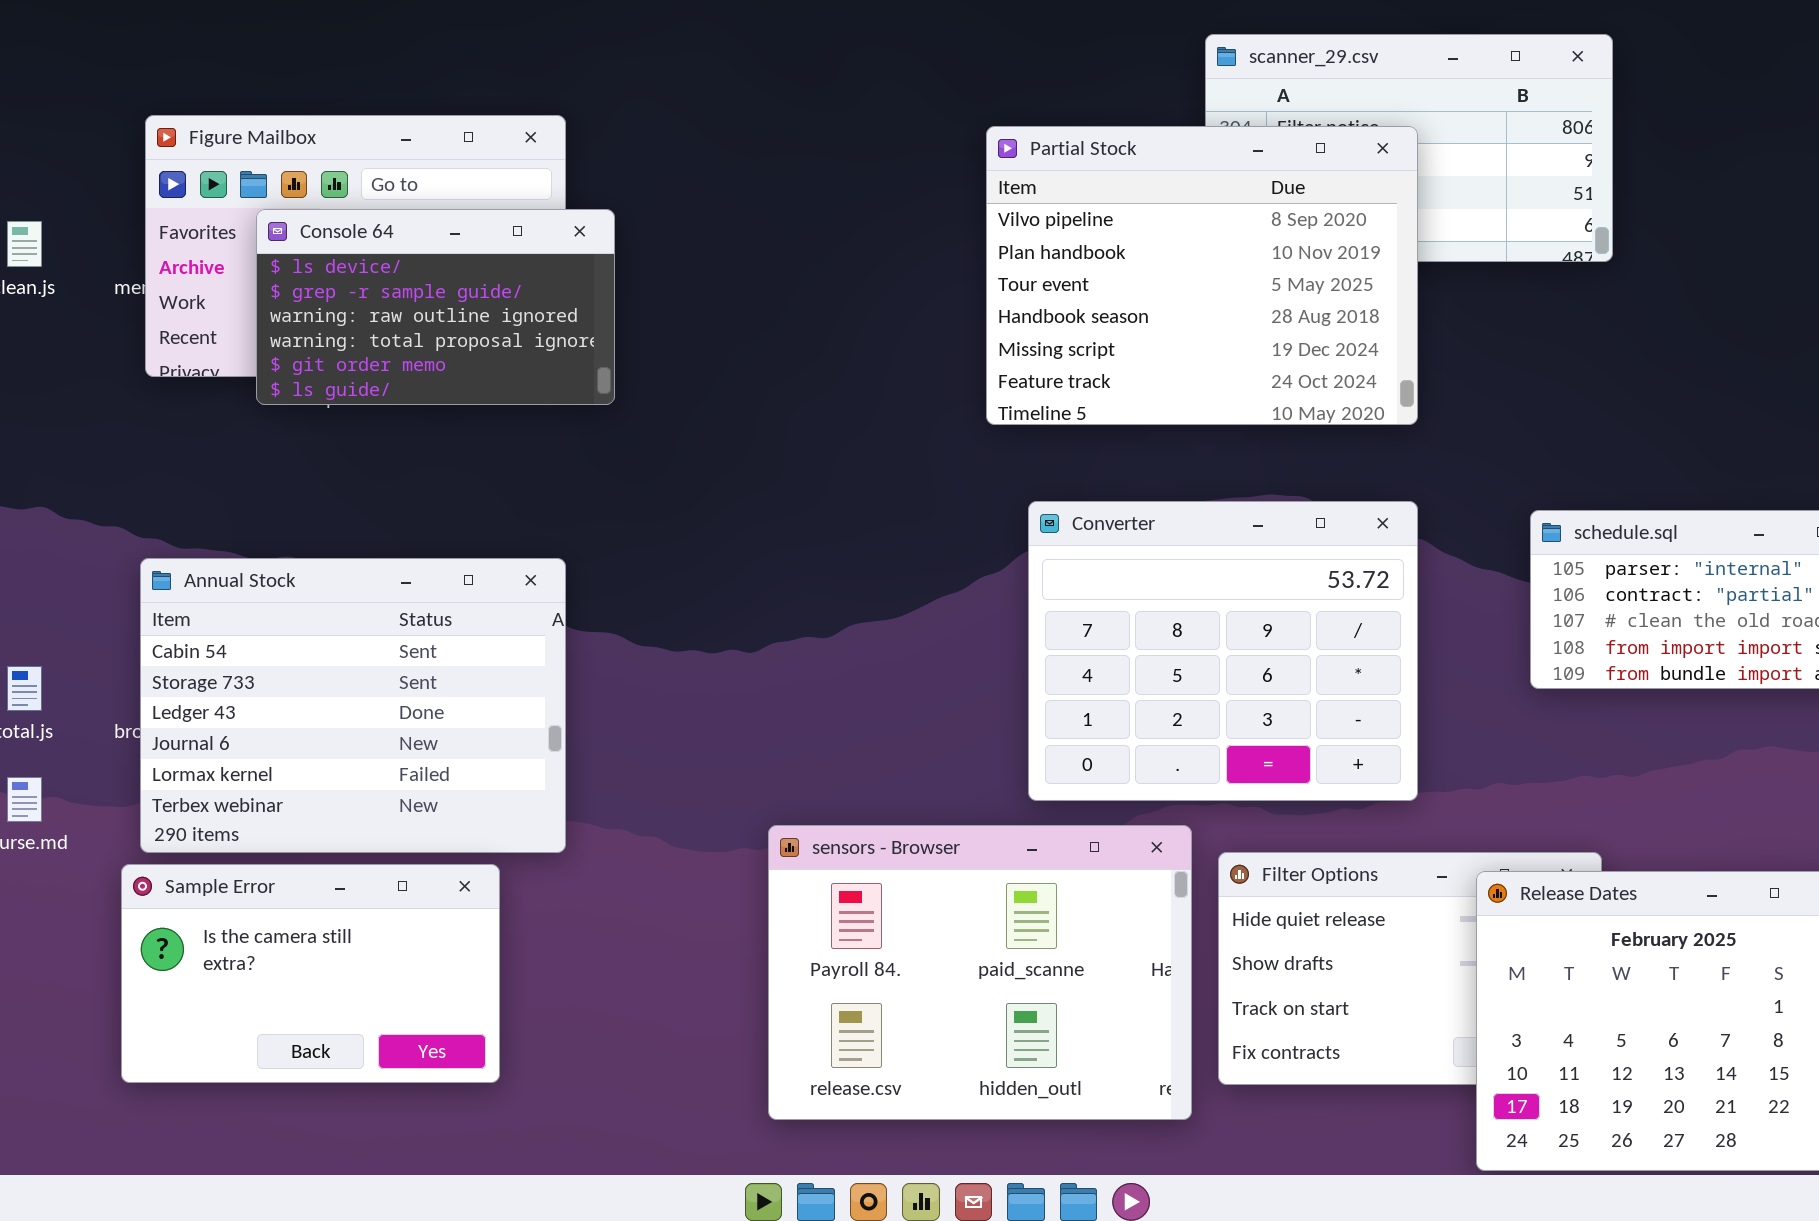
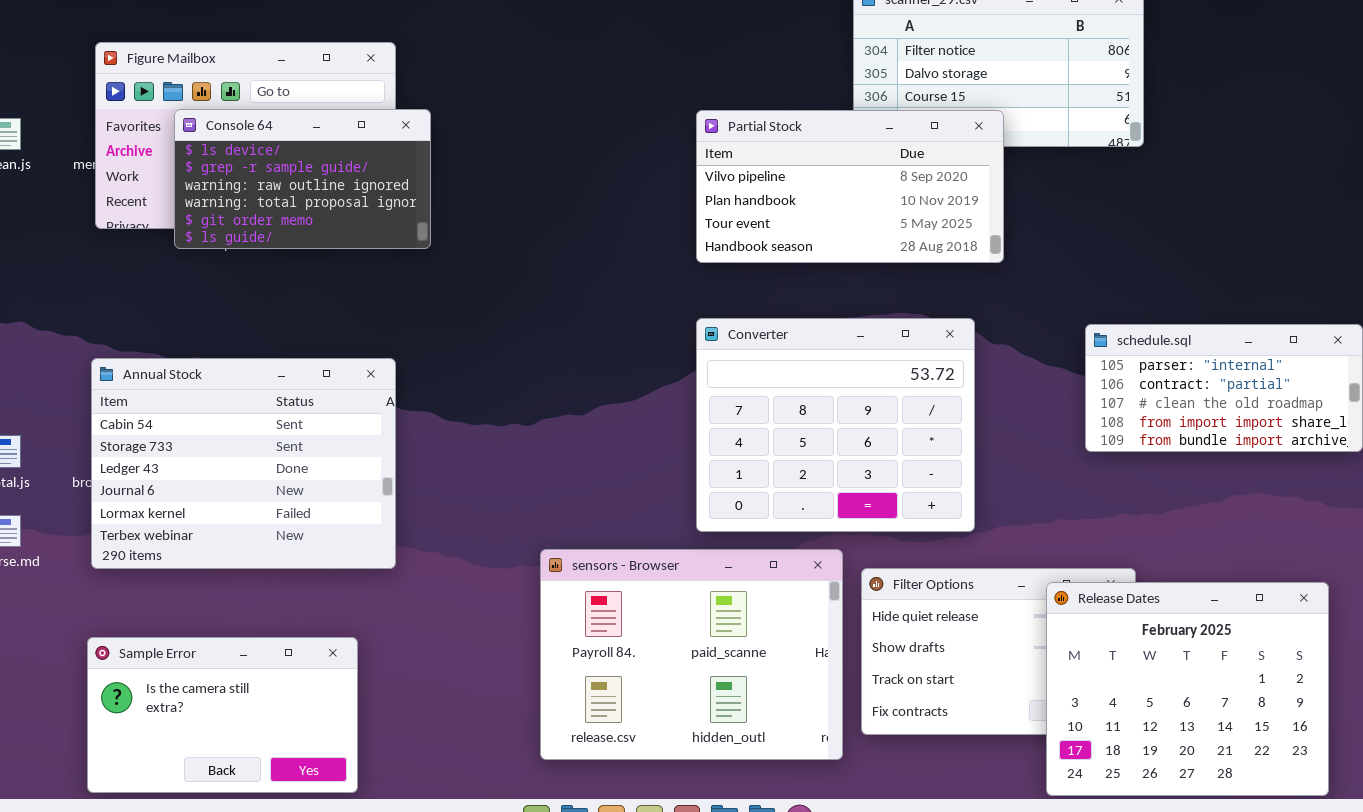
Partial Stock: [986,126,1418,425] -> [696,110,1004,263], resized
Converter: [1028,501,1418,801] -> [696,318,975,532], moved
Sample Error: [121,864,500,1083] -> [87,637,358,793], moved

